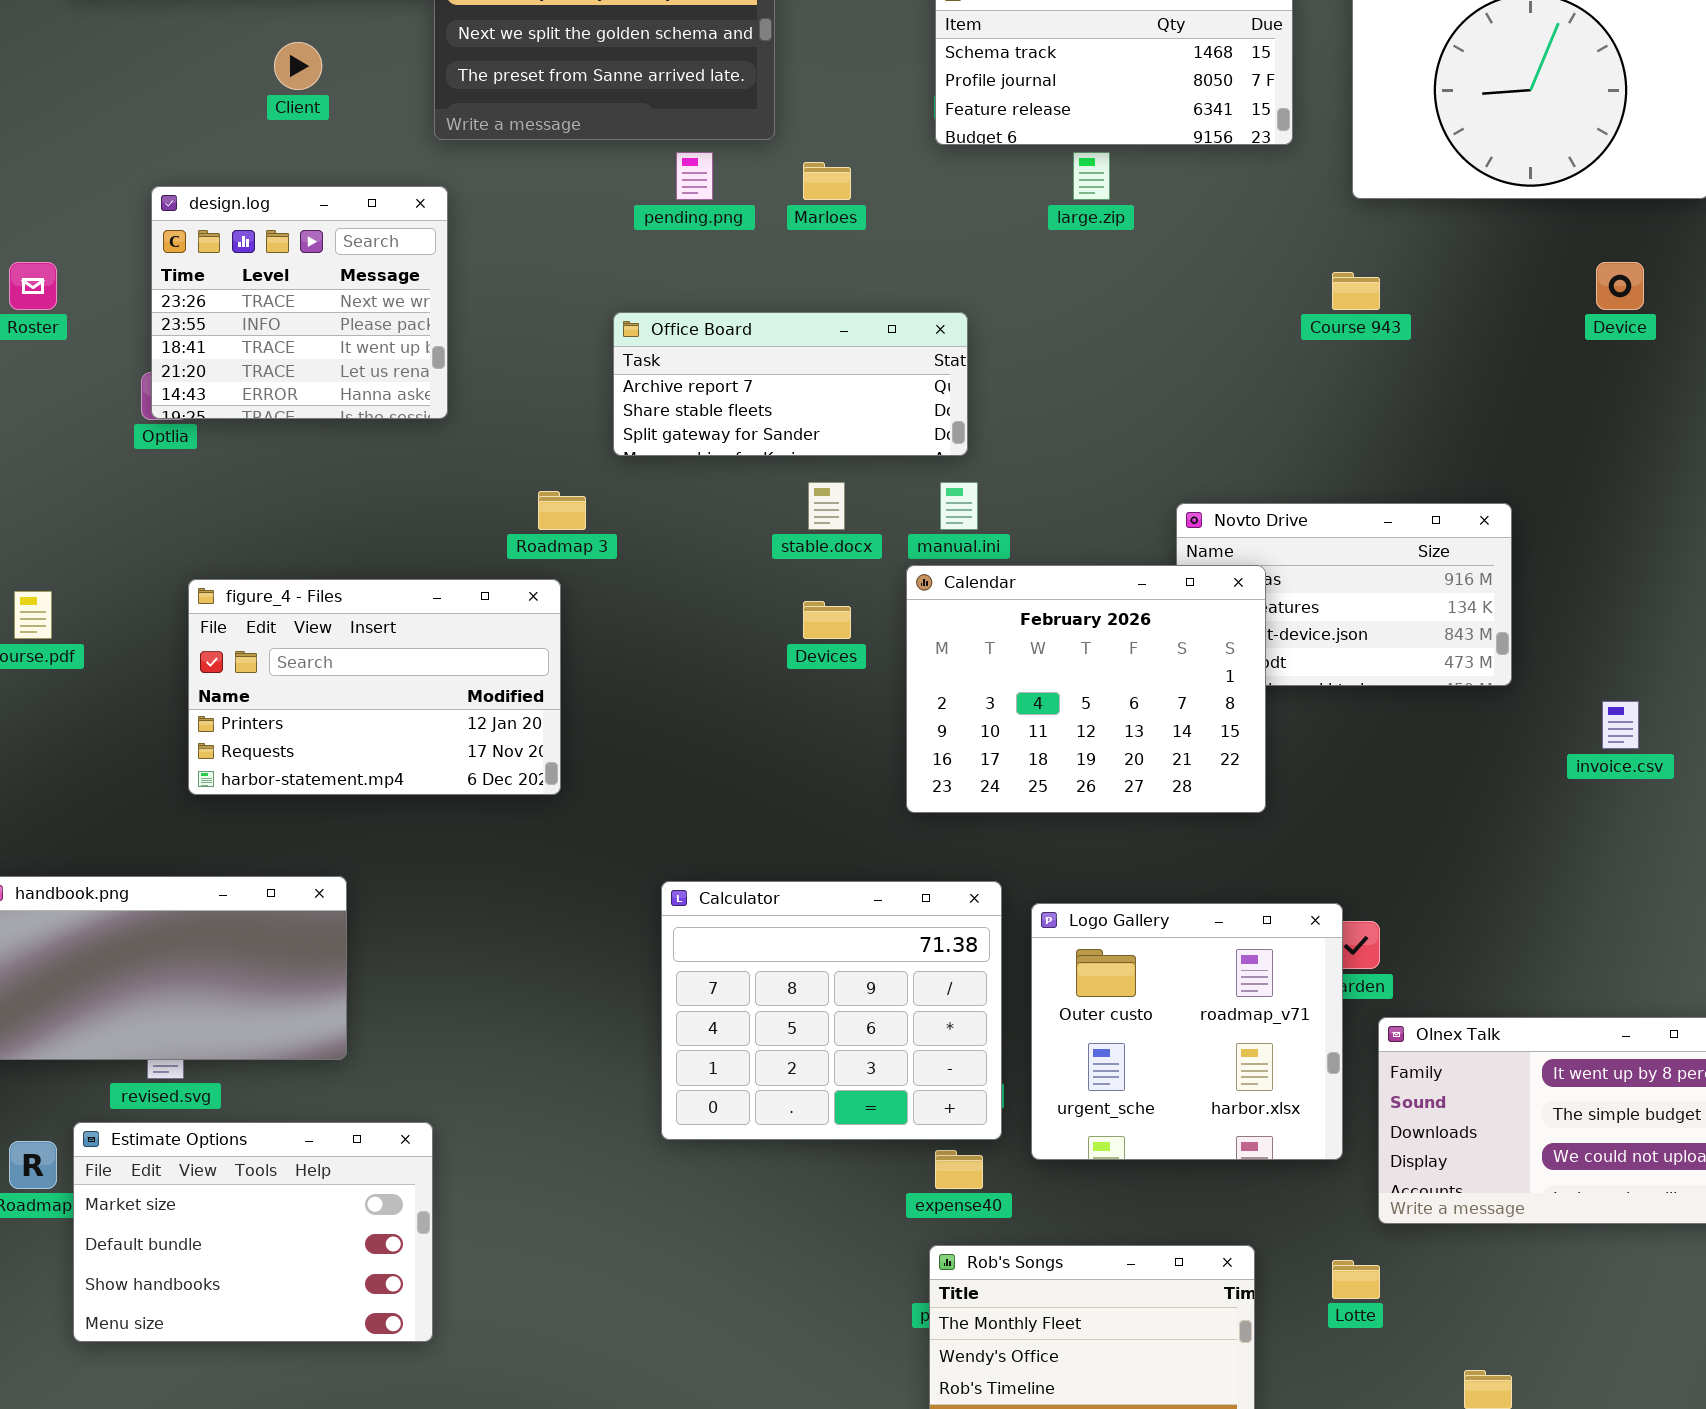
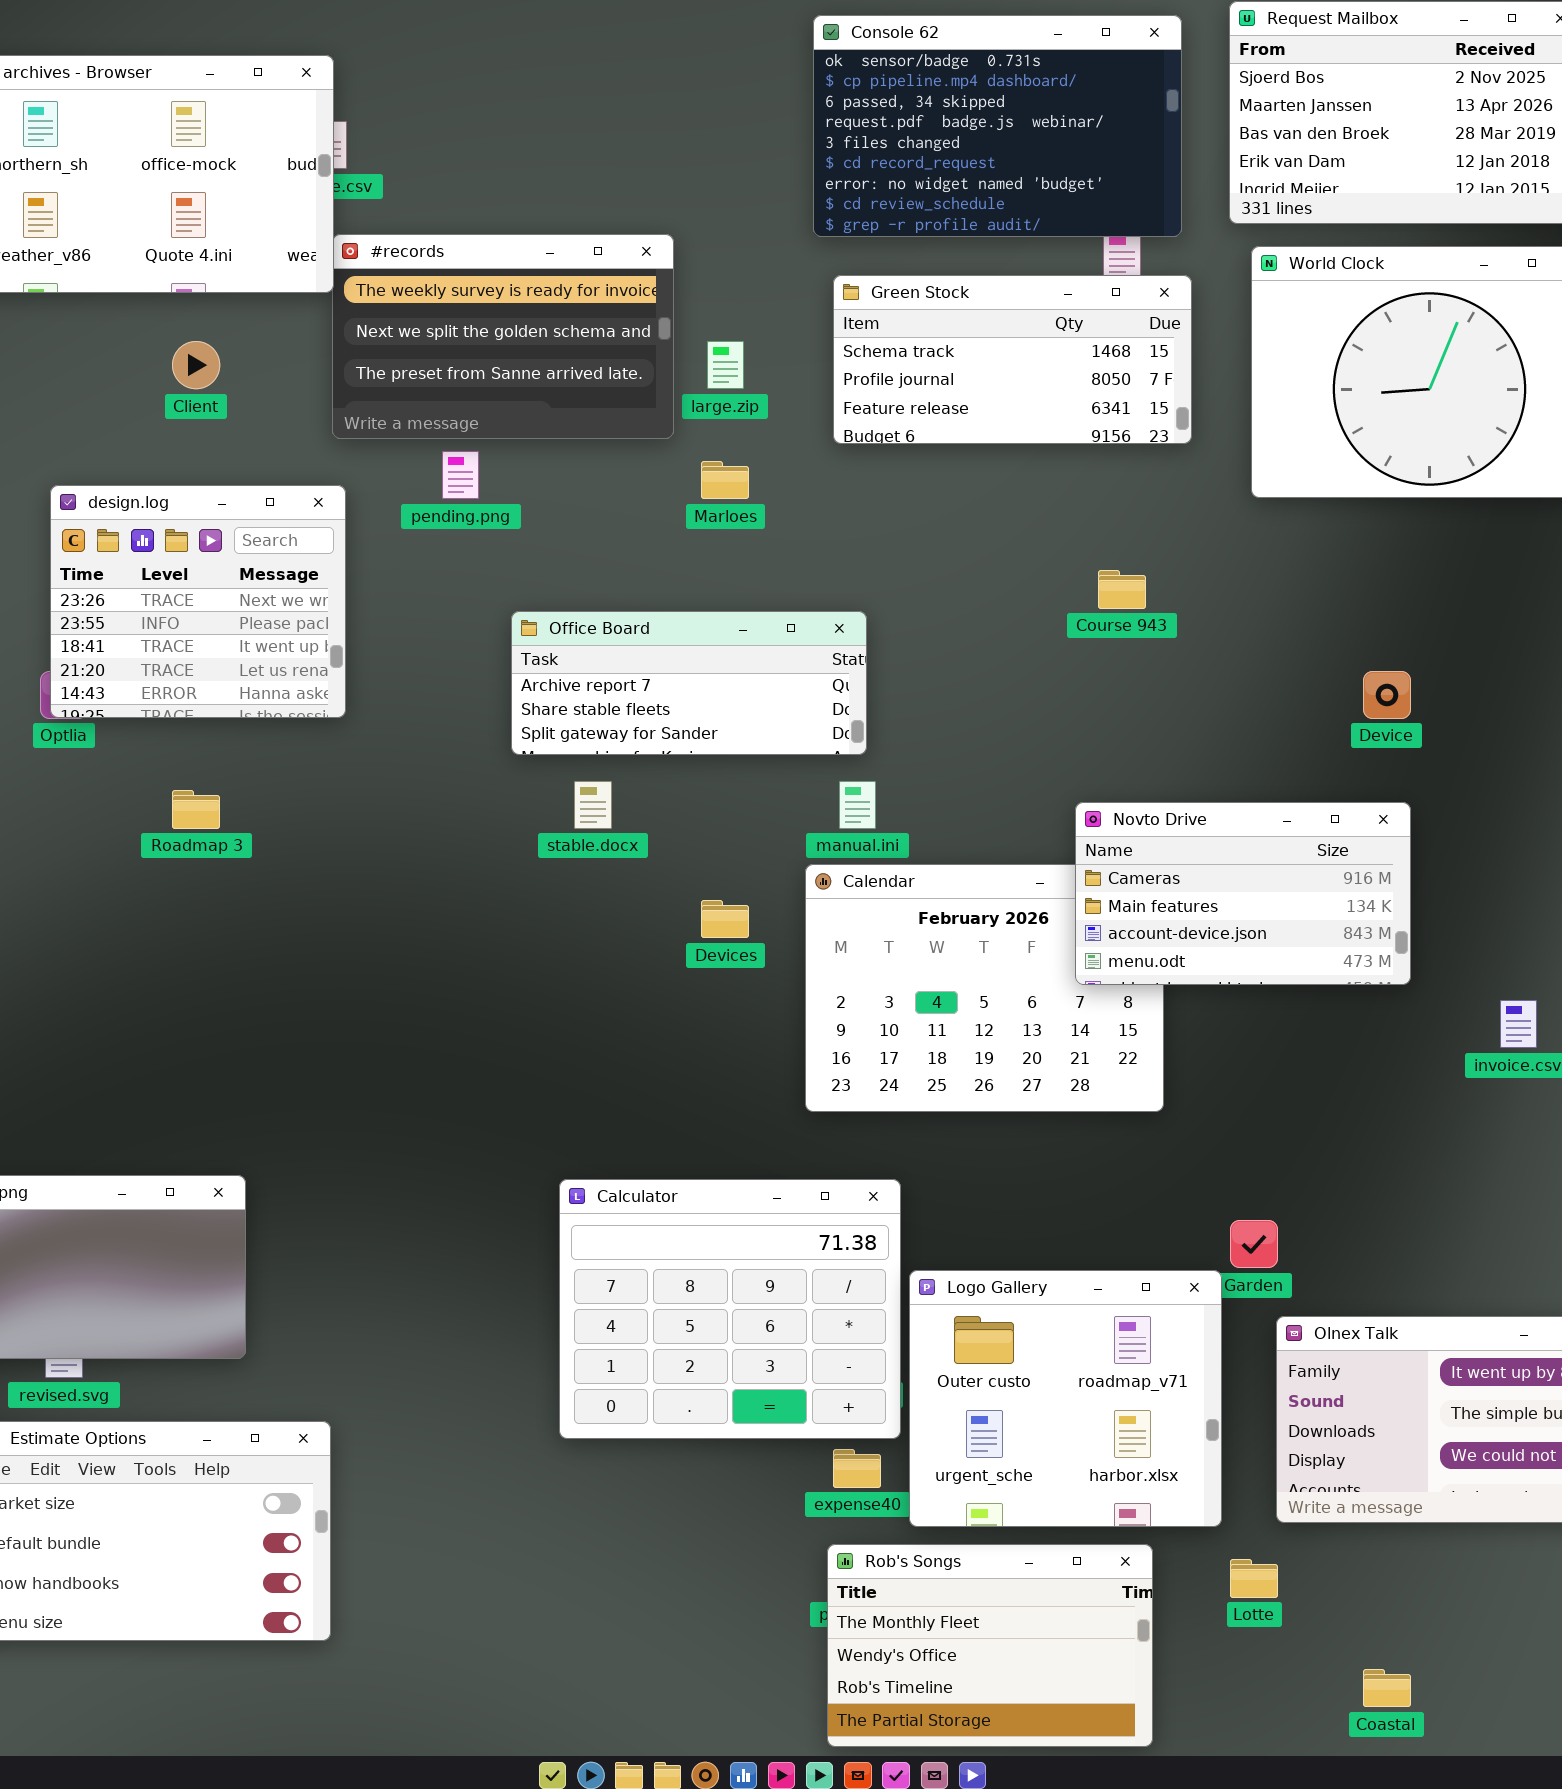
pending.png: [676,152,713,200] -> [442,451,479,499], moved
large.zip: [1073,152,1110,200] -> [707,341,744,389], moved
Device: [1596,262,1644,310] -> [1363,671,1411,719], moved
Course 943: [1332,272,1380,310] -> [1098,570,1146,609], moved
stable.docx: [808,482,845,530] -> [574,781,612,829], moved
Roadmap 3: [538,491,586,530] -> [172,790,220,829], moved
Novto Drive: [1176,503,1512,686] -> [1075,802,1411,985], raised
figure_4 - Files: [188,579,561,795] -> none, closed
Logo Gallery: [1031,903,1343,1160] -> [909,1270,1222,1527], moved

